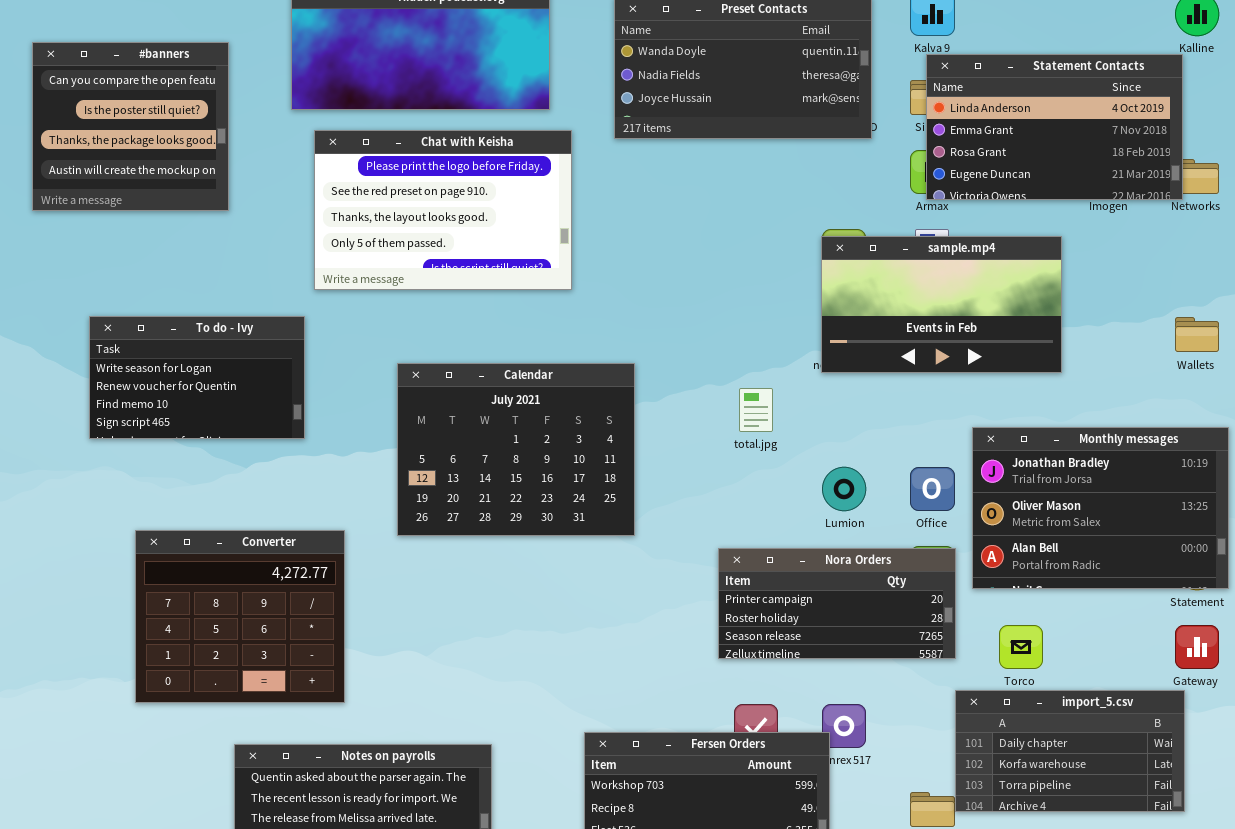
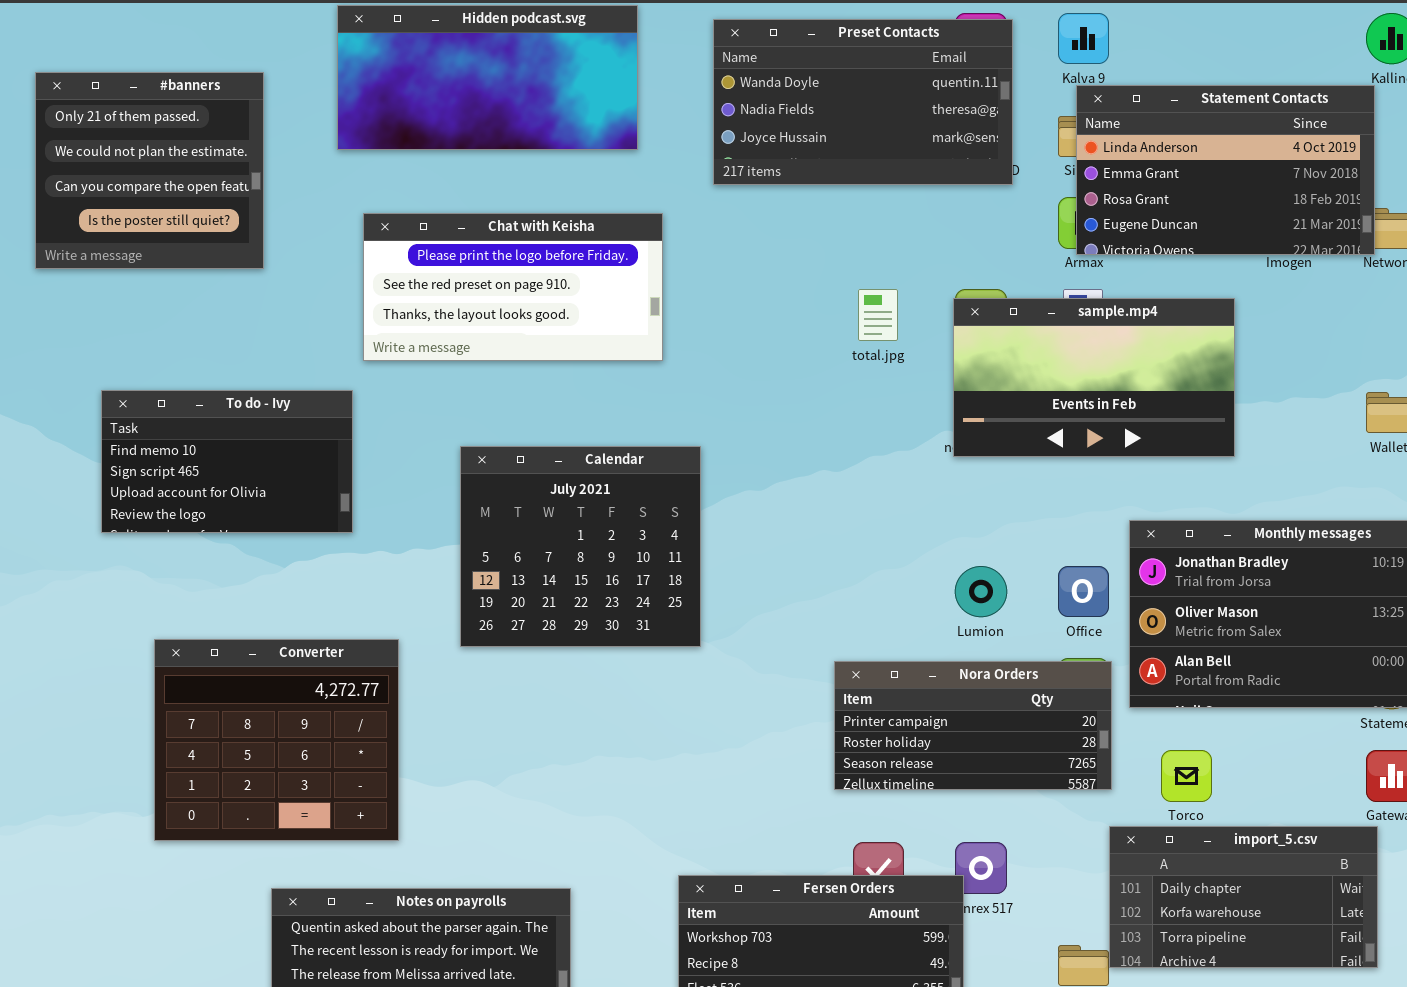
#banners: [32,42,229,211] -> [35,72,264,269], scrolled up 2 rows
Chat with Keisha: [314,130,572,290] -> [363,213,663,361], resized
To do - Ivy: [89,316,305,439] -> [101,390,353,533], scrolled down 2 rows
Calendar: [397,363,635,536] -> [460,446,701,647], resized
total.jpg: [739,388,773,432] -> [858,289,898,341], moved

